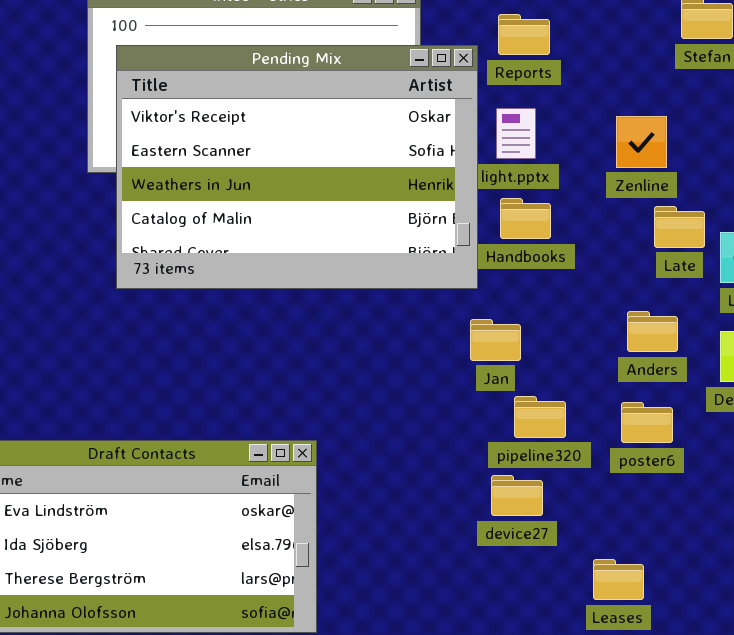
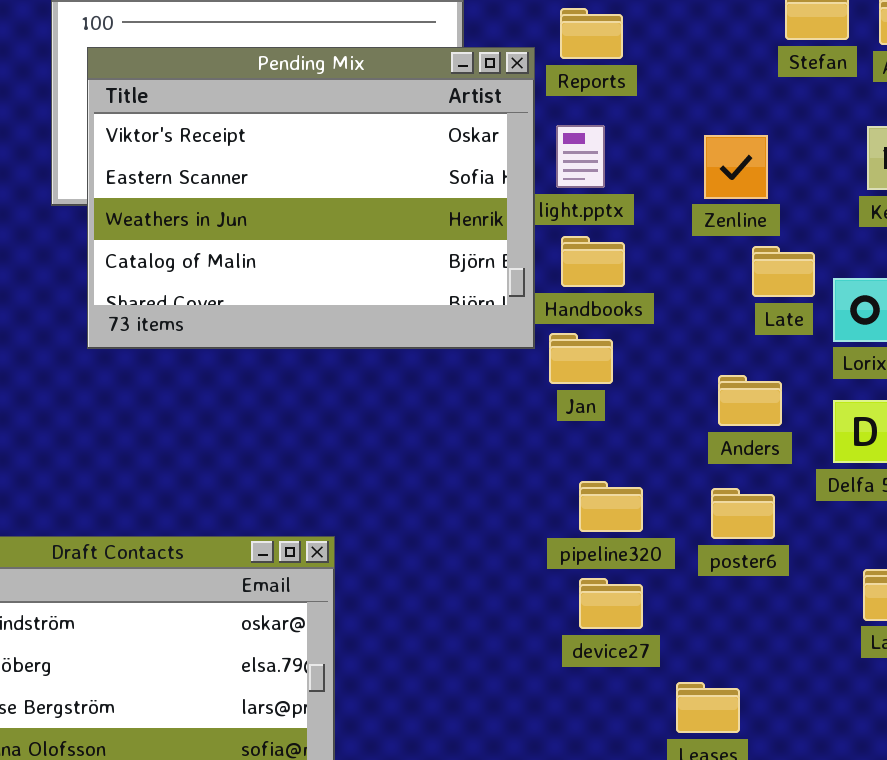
Jan: [470,319,521,361] -> [549,333,613,384], moved
device27: [491,475,543,516] -> [579,578,643,629], moved

